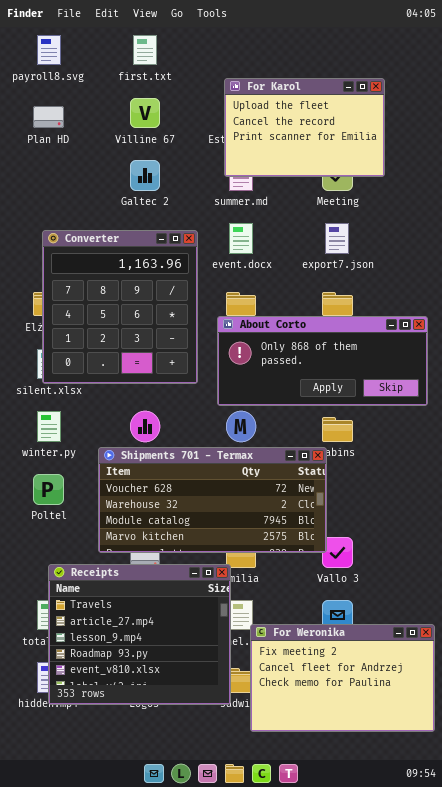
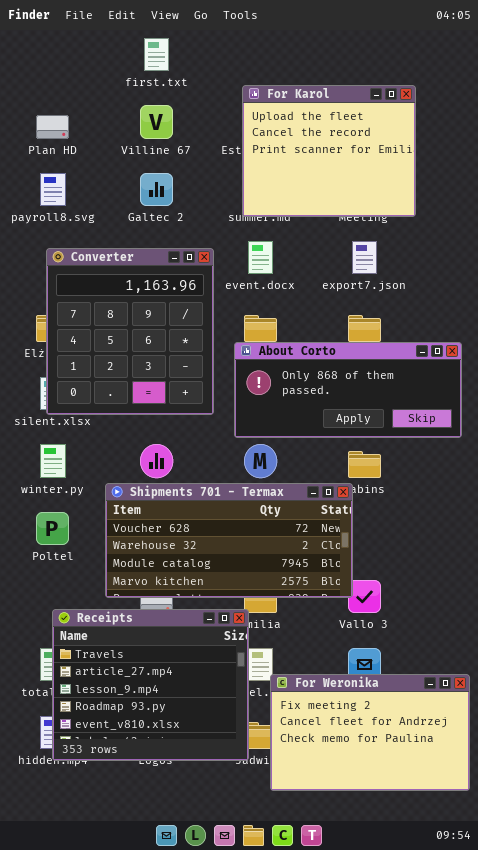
payroll8.svg: [37,35,61,65] -> [40,173,66,206], moved
For Karol: [224,78,385,177] -> [242,85,416,217], resized

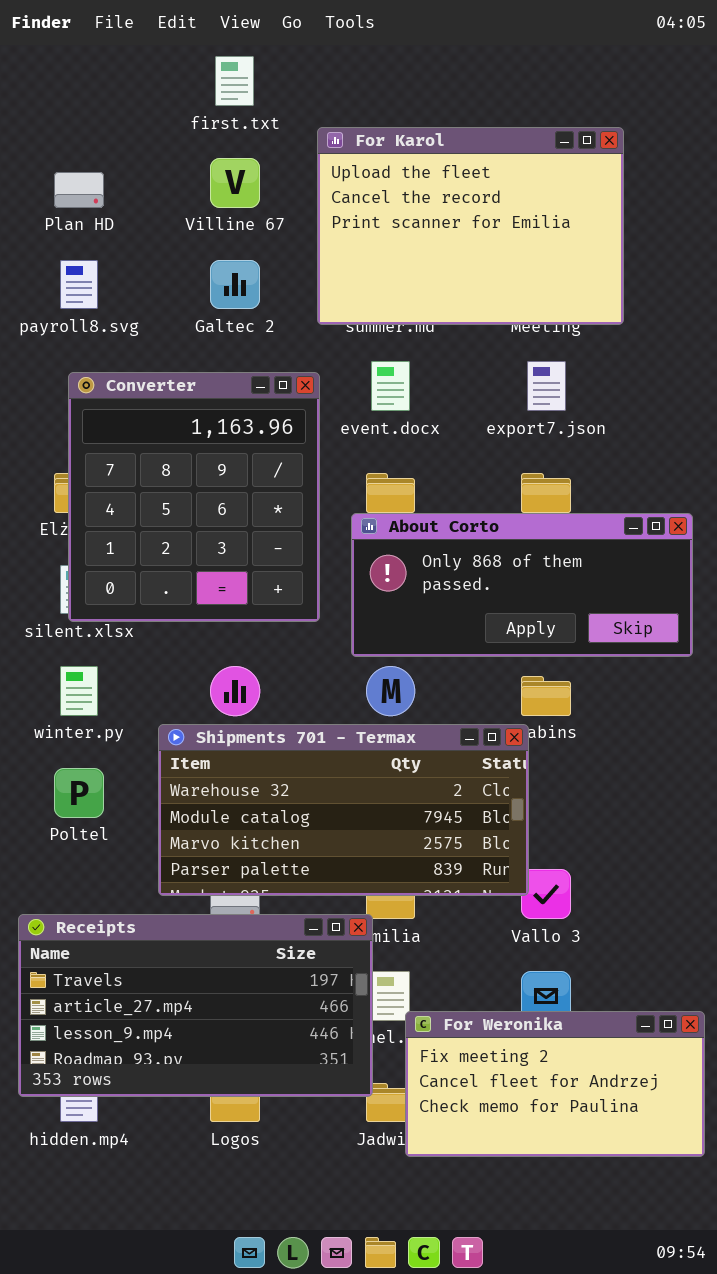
For Karol: [242,85,416,217] -> [317,127,624,325], resized
Shipments 701 - Termax: [105,483,353,598] -> [158,724,529,896], scrolled down 1 row
Receipts: [52,609,249,761] -> [18,914,373,1097], resized
For Weronika: [270,674,470,791] -> [405,1011,705,1157], resized

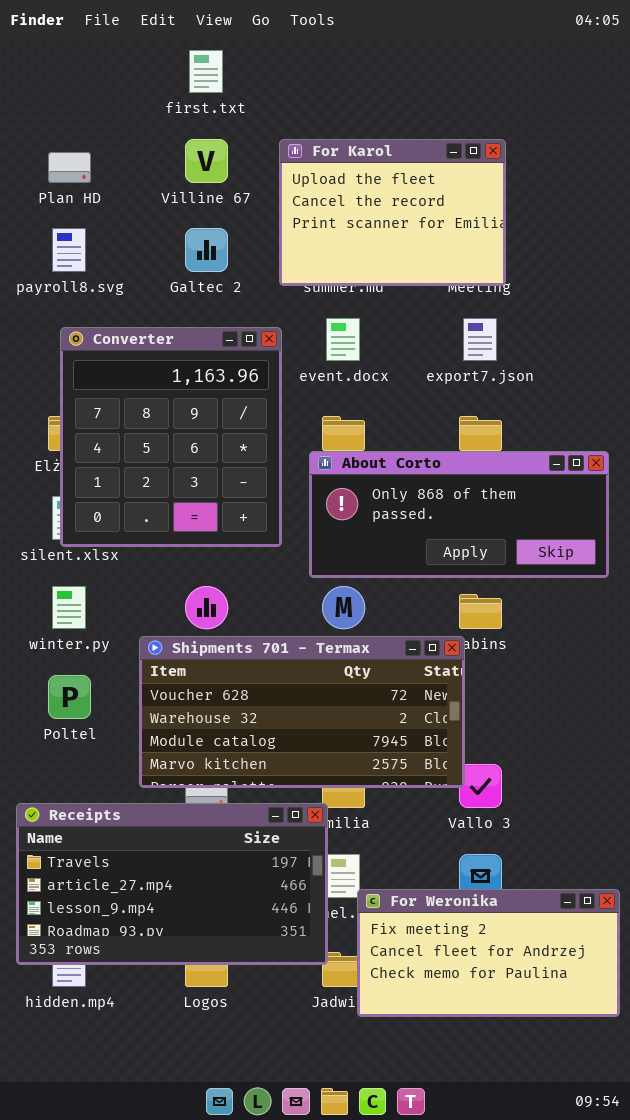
For Karol: [317,127,624,325] -> [279,139,506,286], resized
Shipments 701 - Termax: [158,724,529,896] -> [139,636,465,788], scrolled up 1 row

